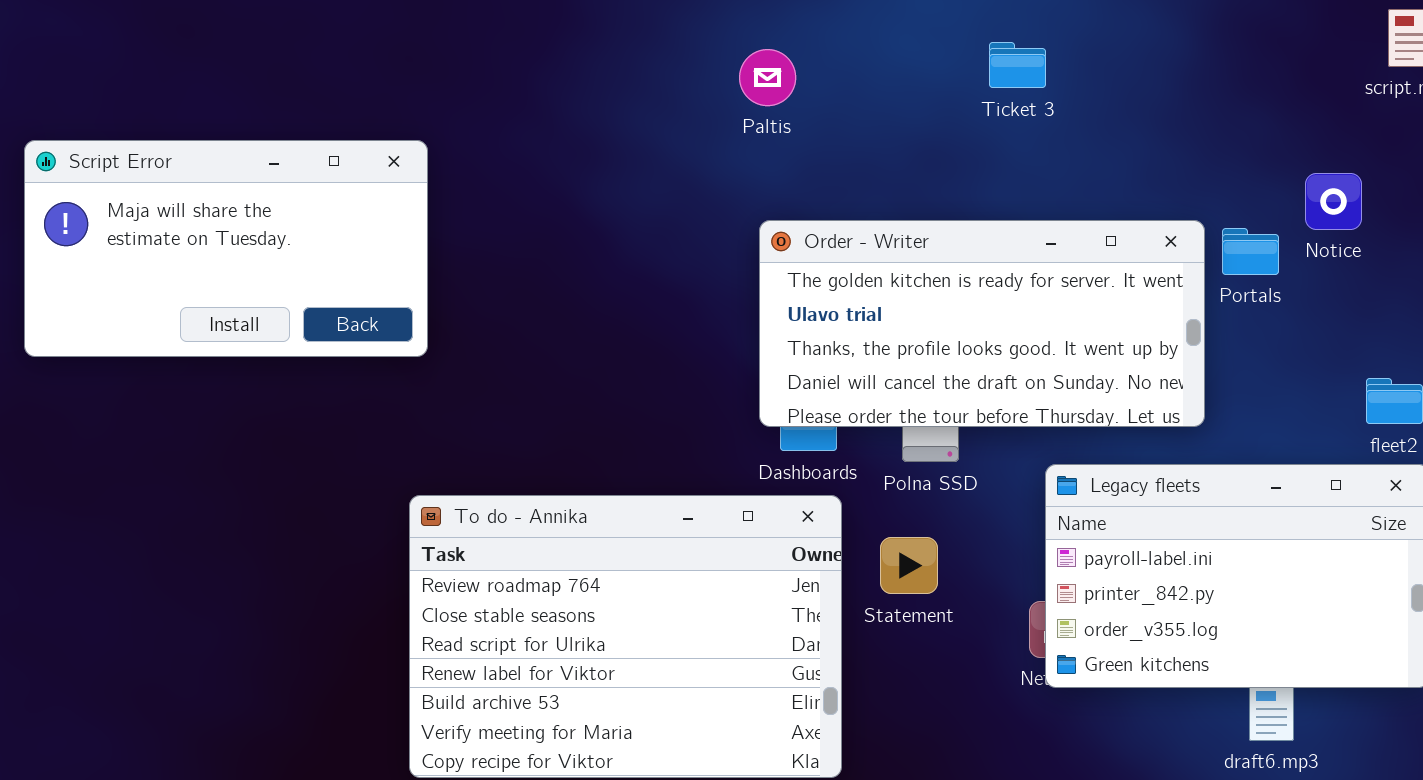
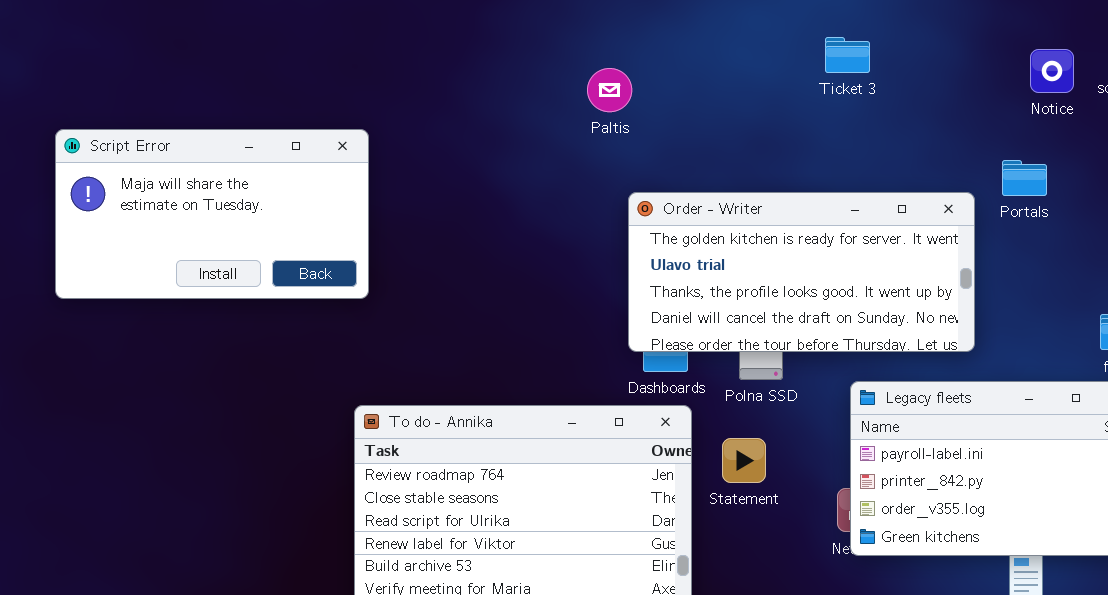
Ticket 3: [989,42,1046,88] -> [825,37,870,73], moved
Paltis: [739,49,796,106] -> [587,68,632,112], moved
Notice: [1305,173,1362,230] -> [1030,49,1074,93], moved
Portals: [1222,228,1279,275] -> [1002,160,1047,196], moved

